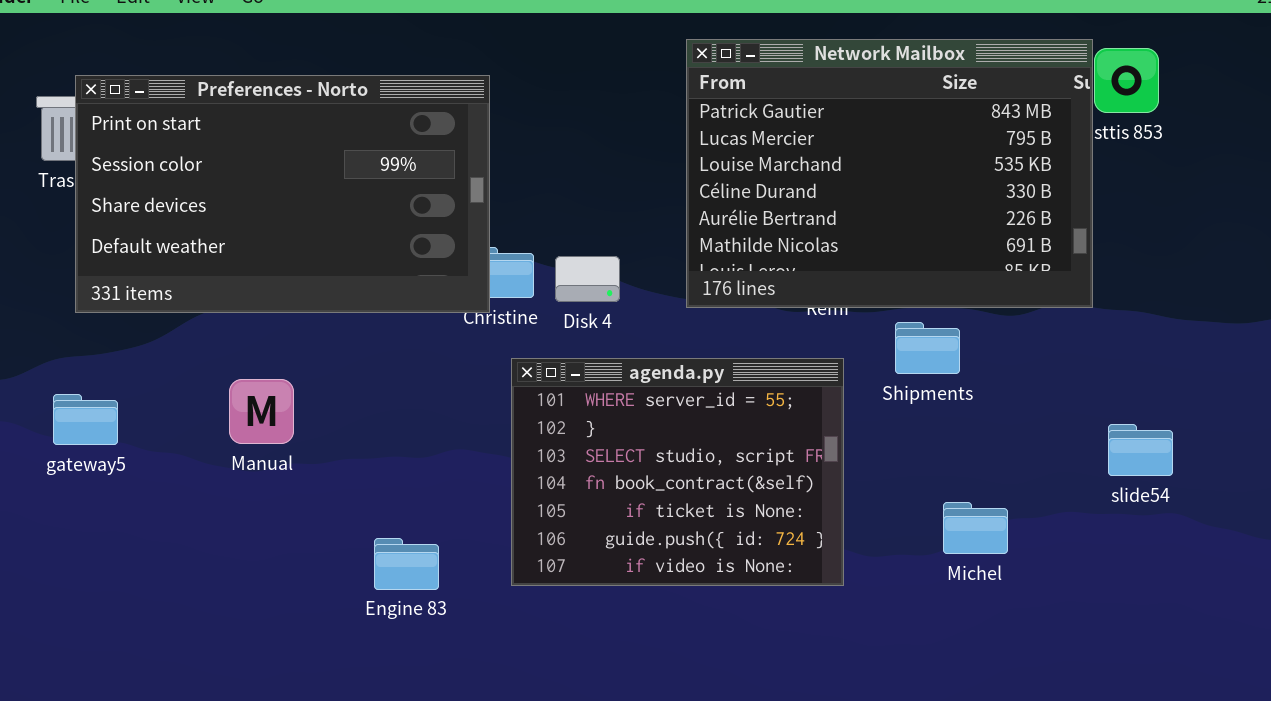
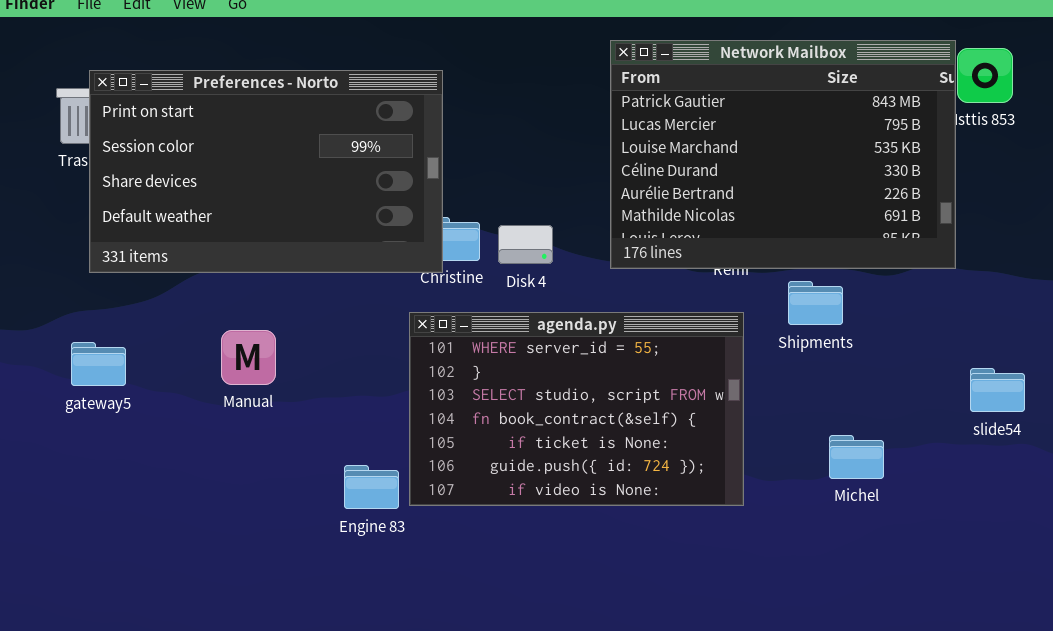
agenda.py: [511,358,844,586] -> [409,312,744,506], resized

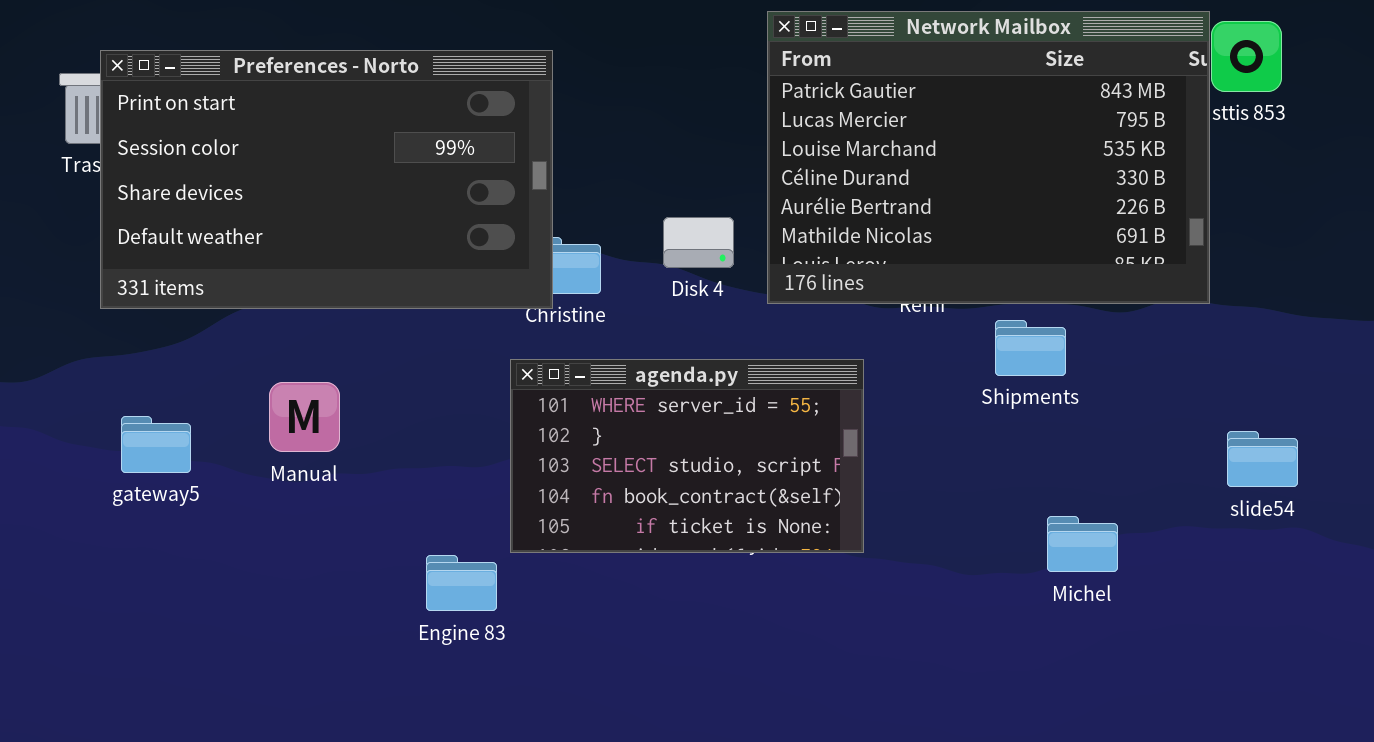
Disk 4: [498,225,553,264] -> [663,217,734,268], moved
agenda.py: [409,312,744,506] -> [510,359,864,553], resized
gateway5: [71,342,126,386] -> [121,416,191,473], moved

